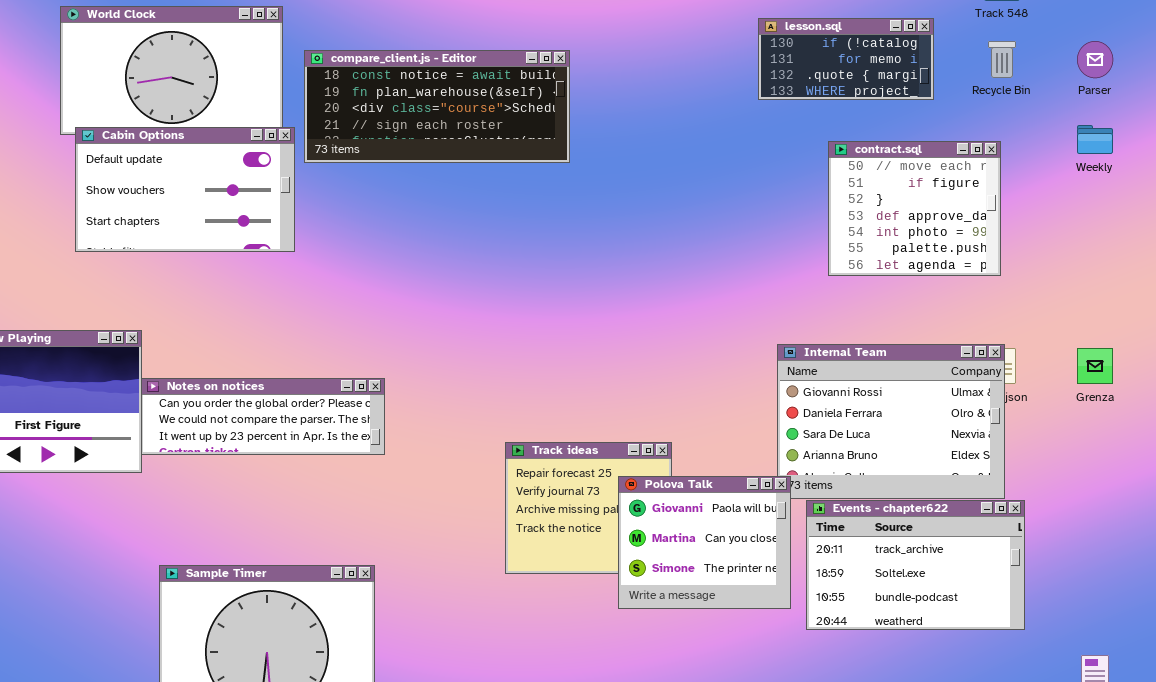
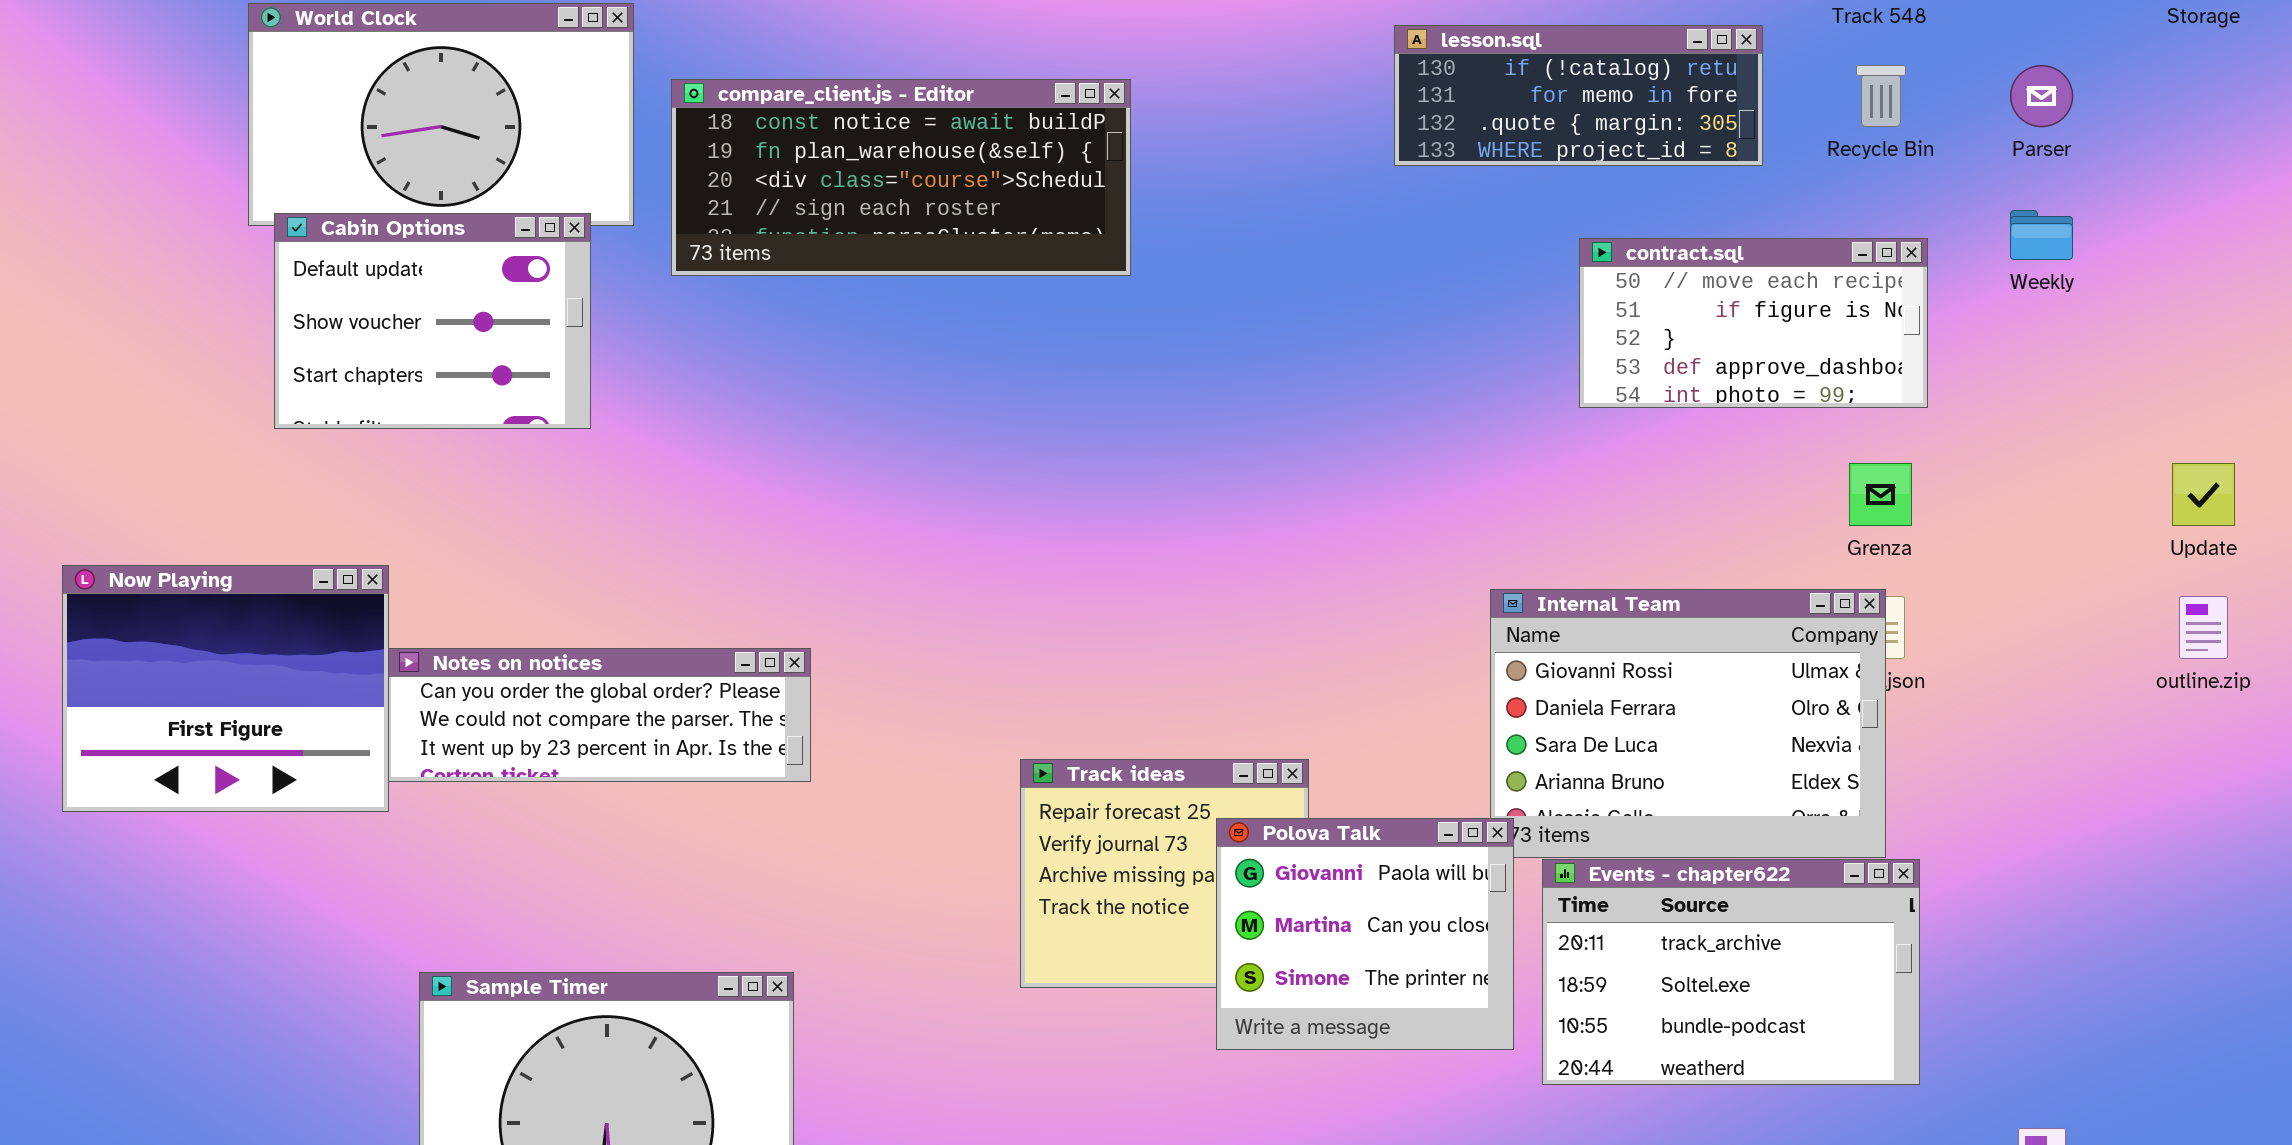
lesson.sql: [758,18,934,100] -> [1394,25,1763,166], resized
Cabin Options: [75,127,295,252] -> [274,213,591,429], resized
contract.sql: [828,141,1001,276] -> [1579,238,1928,408], resized
Grenza: [1077,348,1113,384] -> [1849,463,1912,526], moved

